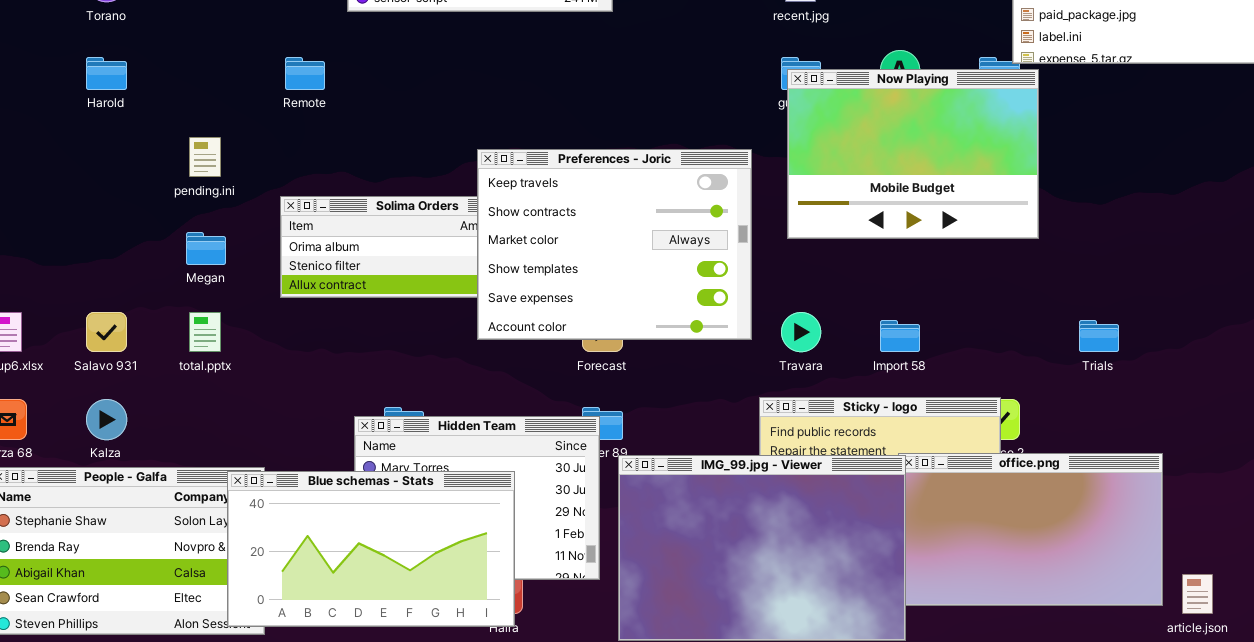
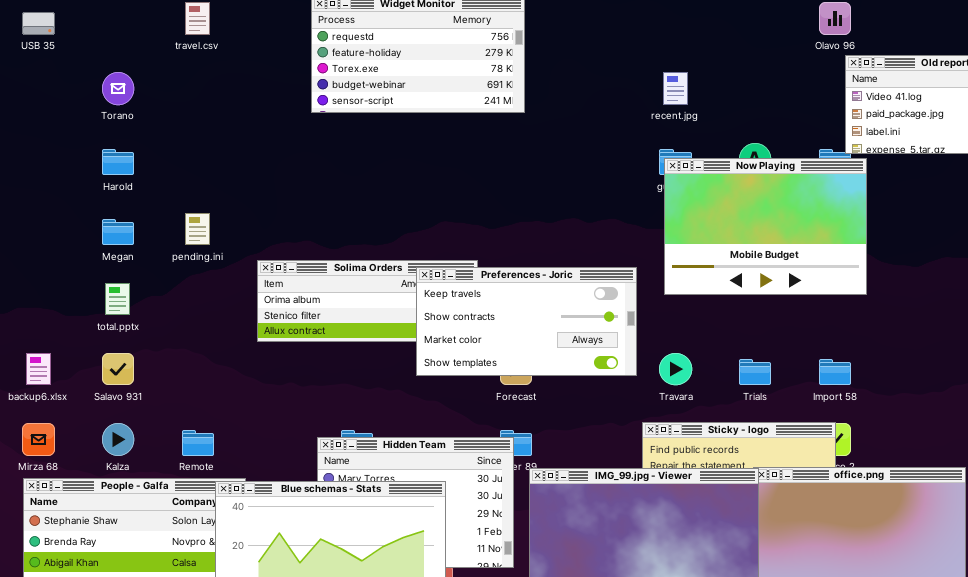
Remote: [285,57,325,90] -> [182,430,214,456], moved
Preferences - Joric: [477,149,752,340] -> [416,267,637,376], resized
Megan: [186,232,226,265] -> [102,219,134,245], moved
total.pptx: [189,312,221,352] -> [105,283,130,315], moved
Import 58: [880,320,920,352] -> [819,359,851,385], moved
Trials: [1079,320,1119,352] -> [739,359,771,385], moved

